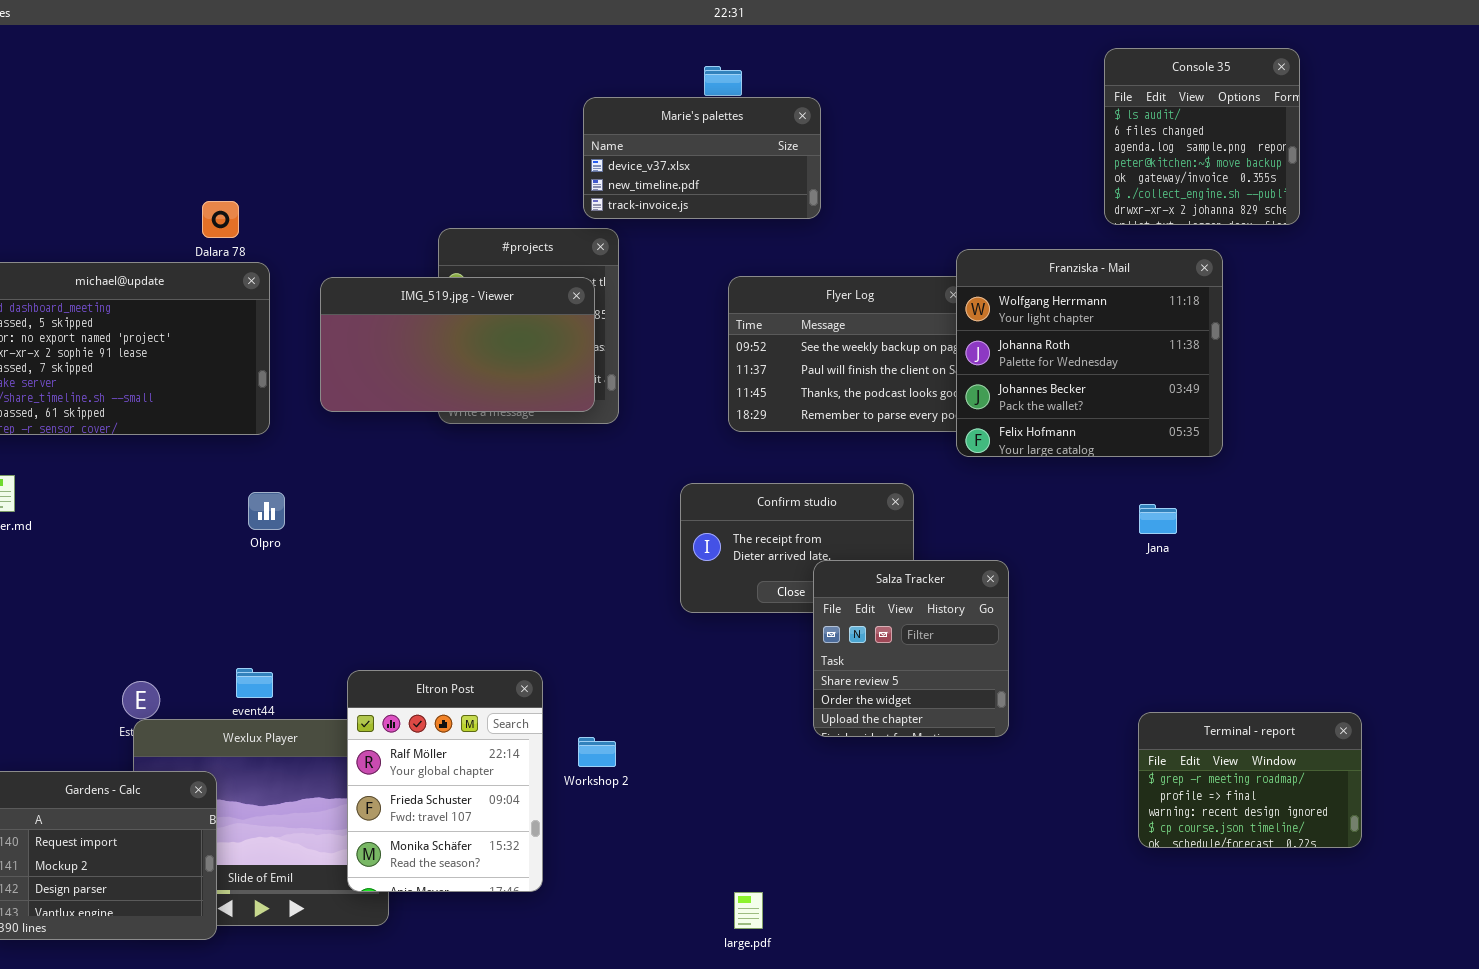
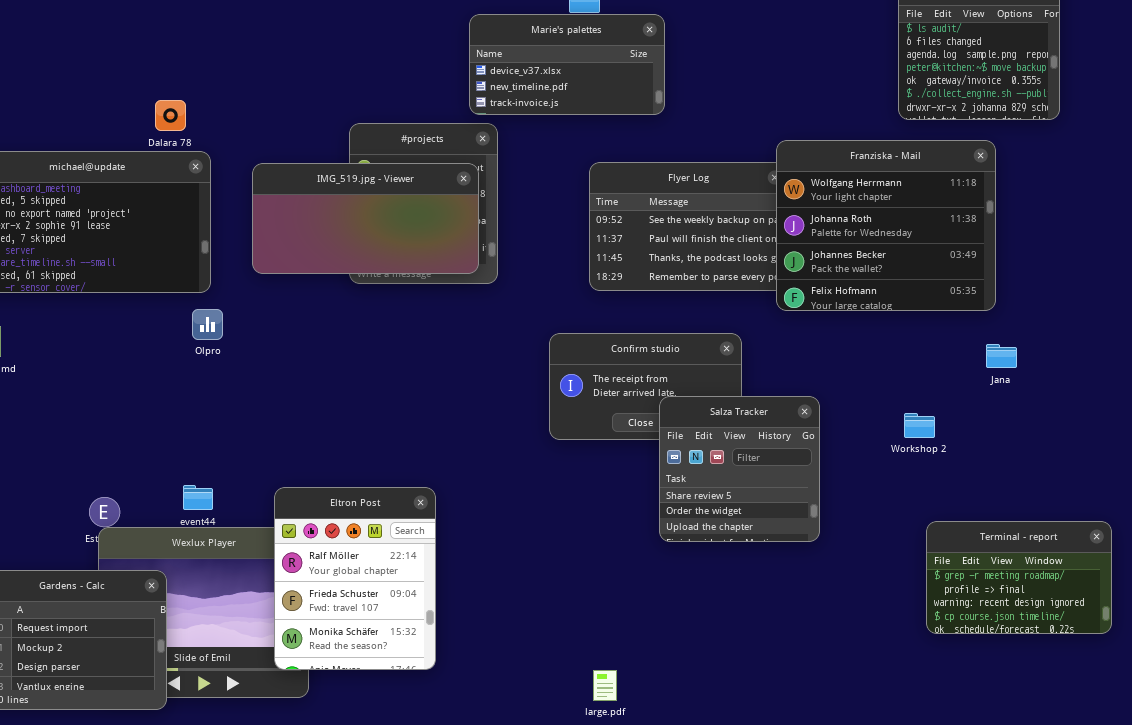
Olpro: [248,492,285,530] -> [192,309,223,340], moved
Jana: [1139,504,1177,534] -> [986,344,1017,368], moved
Workshop 2: [578,737,616,767] -> [904,413,935,438], moved

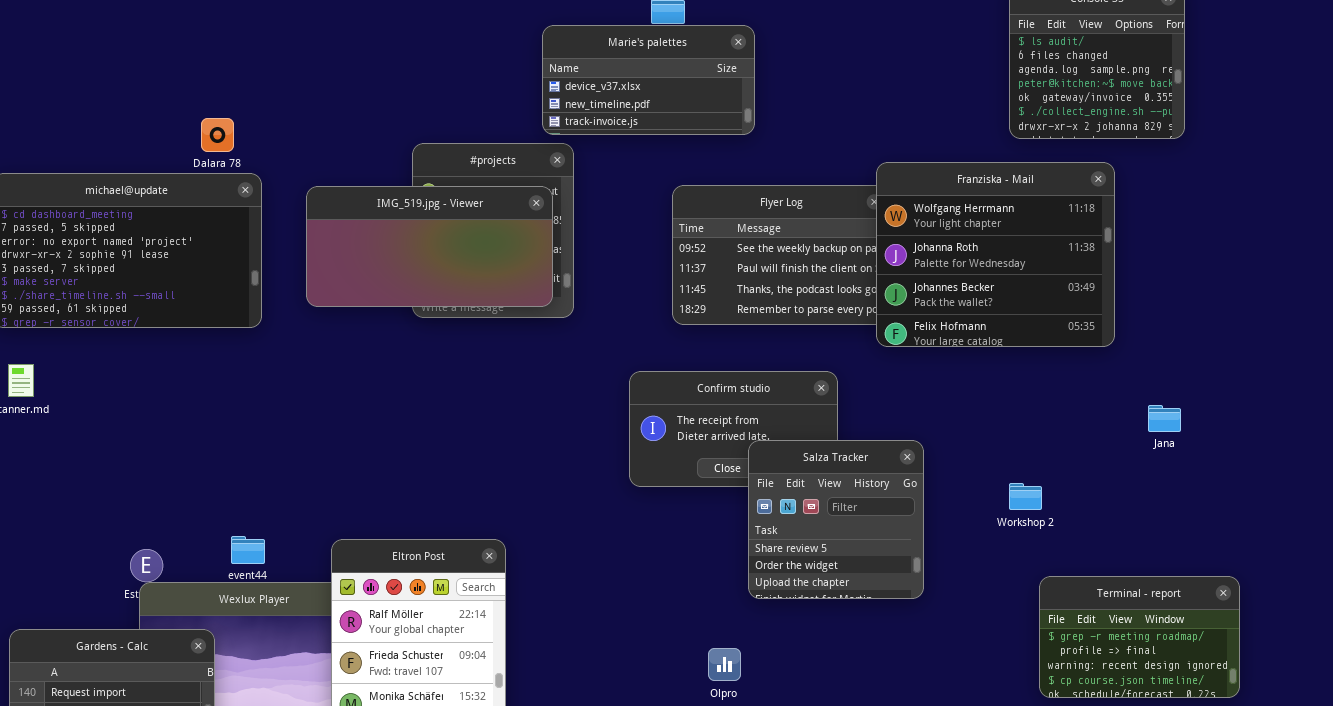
Olpro: [192,309,223,340] -> [708,648,741,681], moved
Jana: [986,344,1017,368] -> [1148,405,1181,432], moved
Workshop 2: [904,413,935,438] -> [1009,483,1042,510], moved

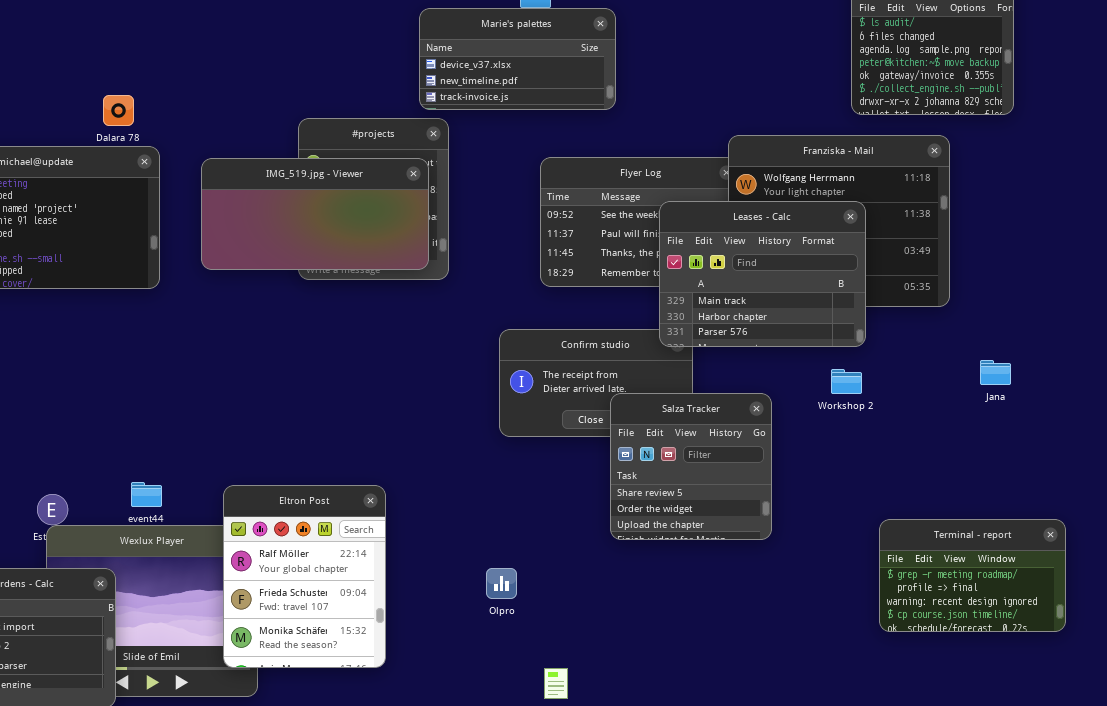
Leases - Calc: none -> [659,201,866,347], opened
Workshop 2: [1009,483,1042,510] -> [831,369,862,394], moved
Olpro: [708,648,741,681] -> [486,568,517,599], moved

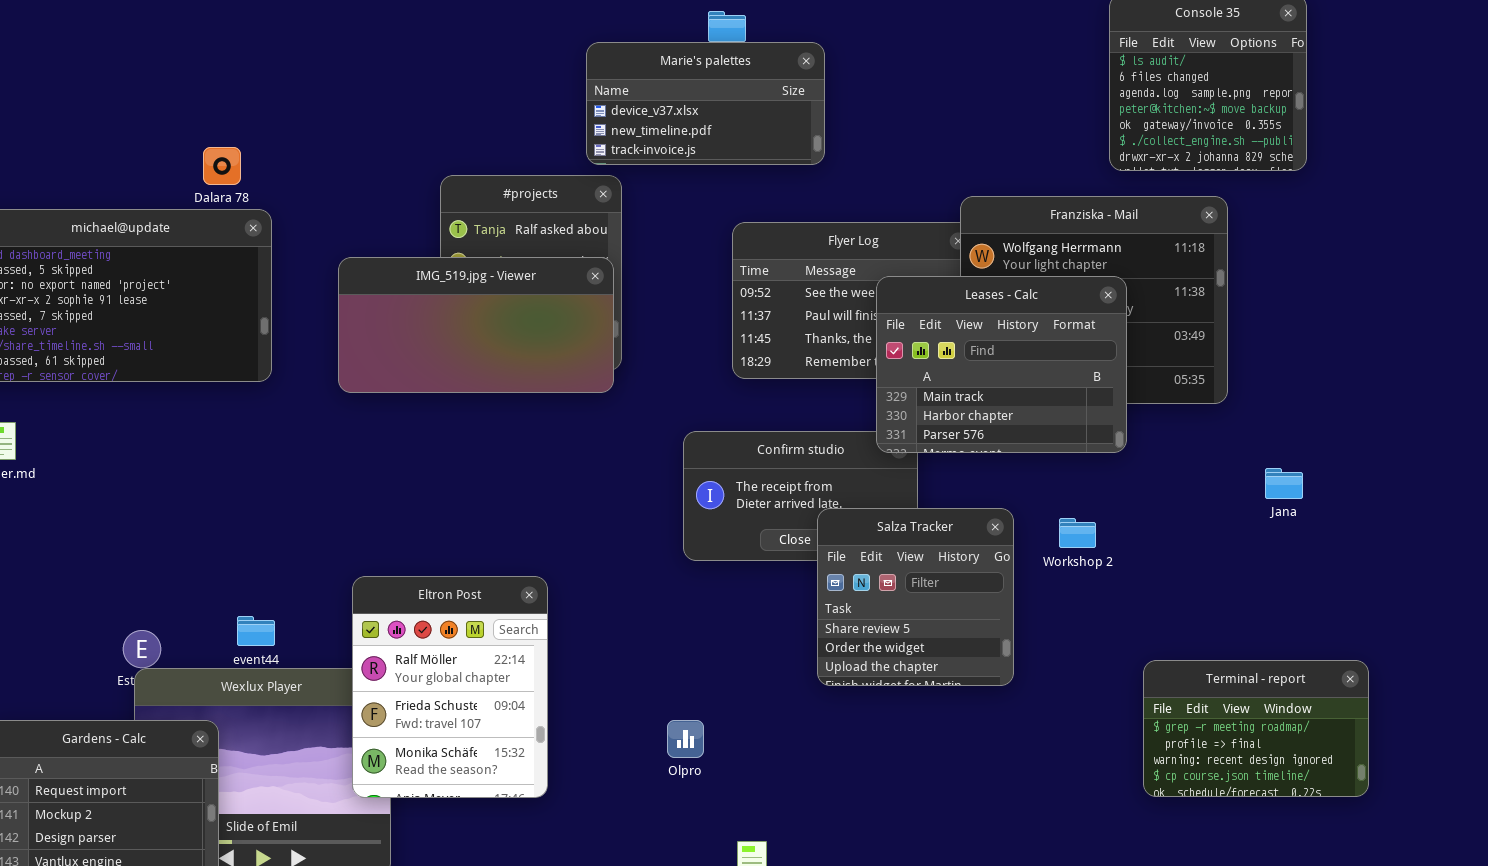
IMG_519.jpg - Viewer: [201,158,429,270] -> [338,257,614,393], moved
Workshop 2: [831,369,862,394] -> [1059,518,1096,548], moved
Eltron Post: [223,485,386,668] -> [352,576,548,798], moved

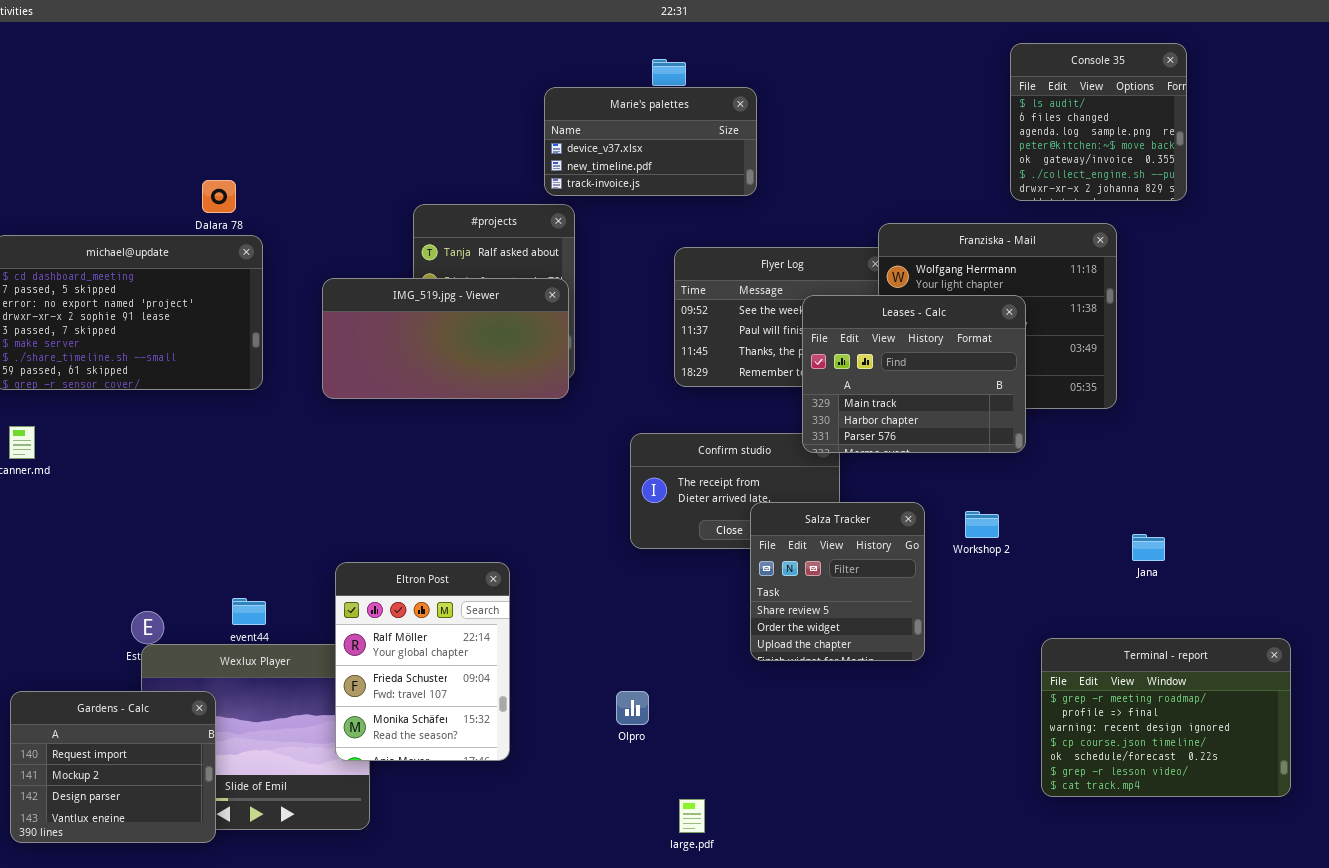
Jana: [1265,468,1303,499] -> [1132,534,1165,561], moved
Terminal - report: [1143,660,1369,797] -> [1041,638,1291,797], resized

